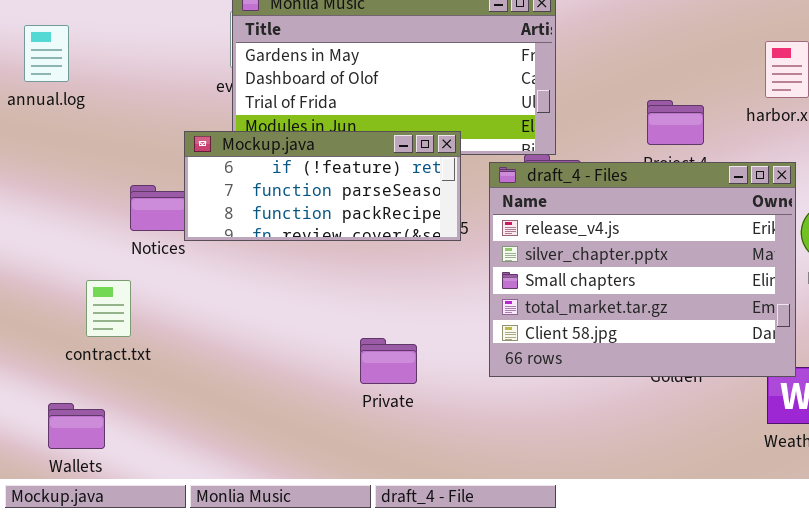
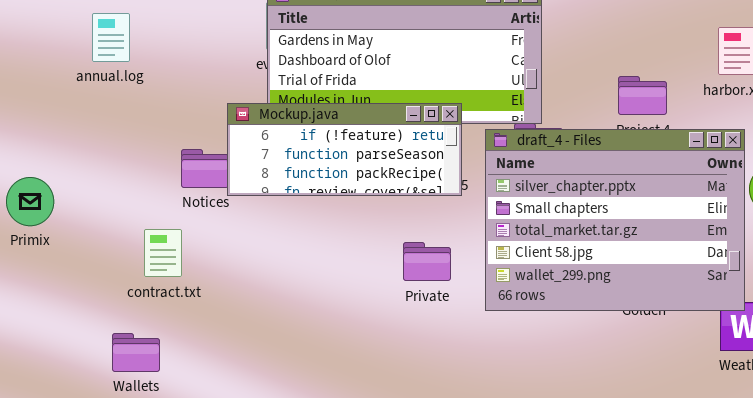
draft_4 - Files: [489,162,796,377] -> [485,129,745,311], scrolled down 1 row
Private: [360,338,417,384] -> [403,242,451,281], moved

